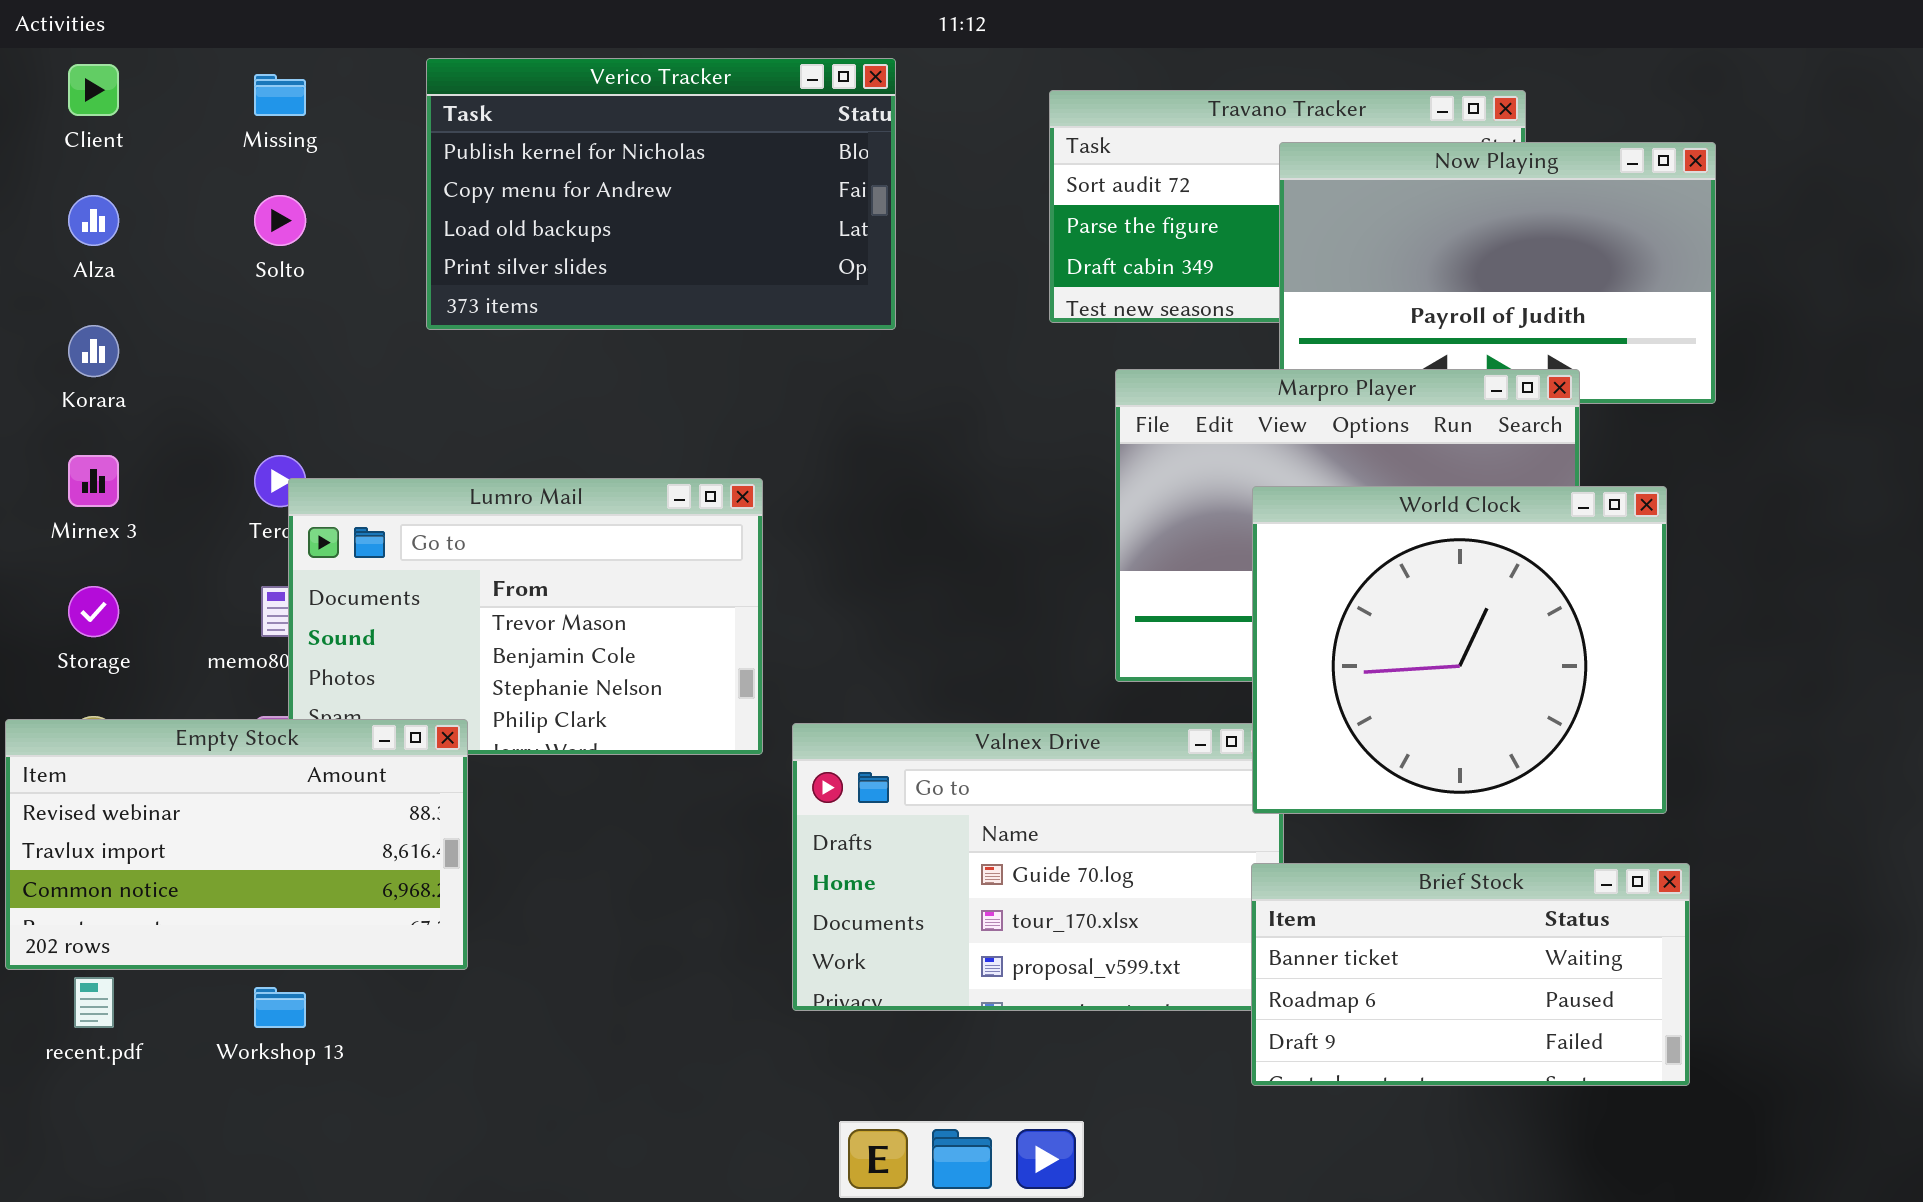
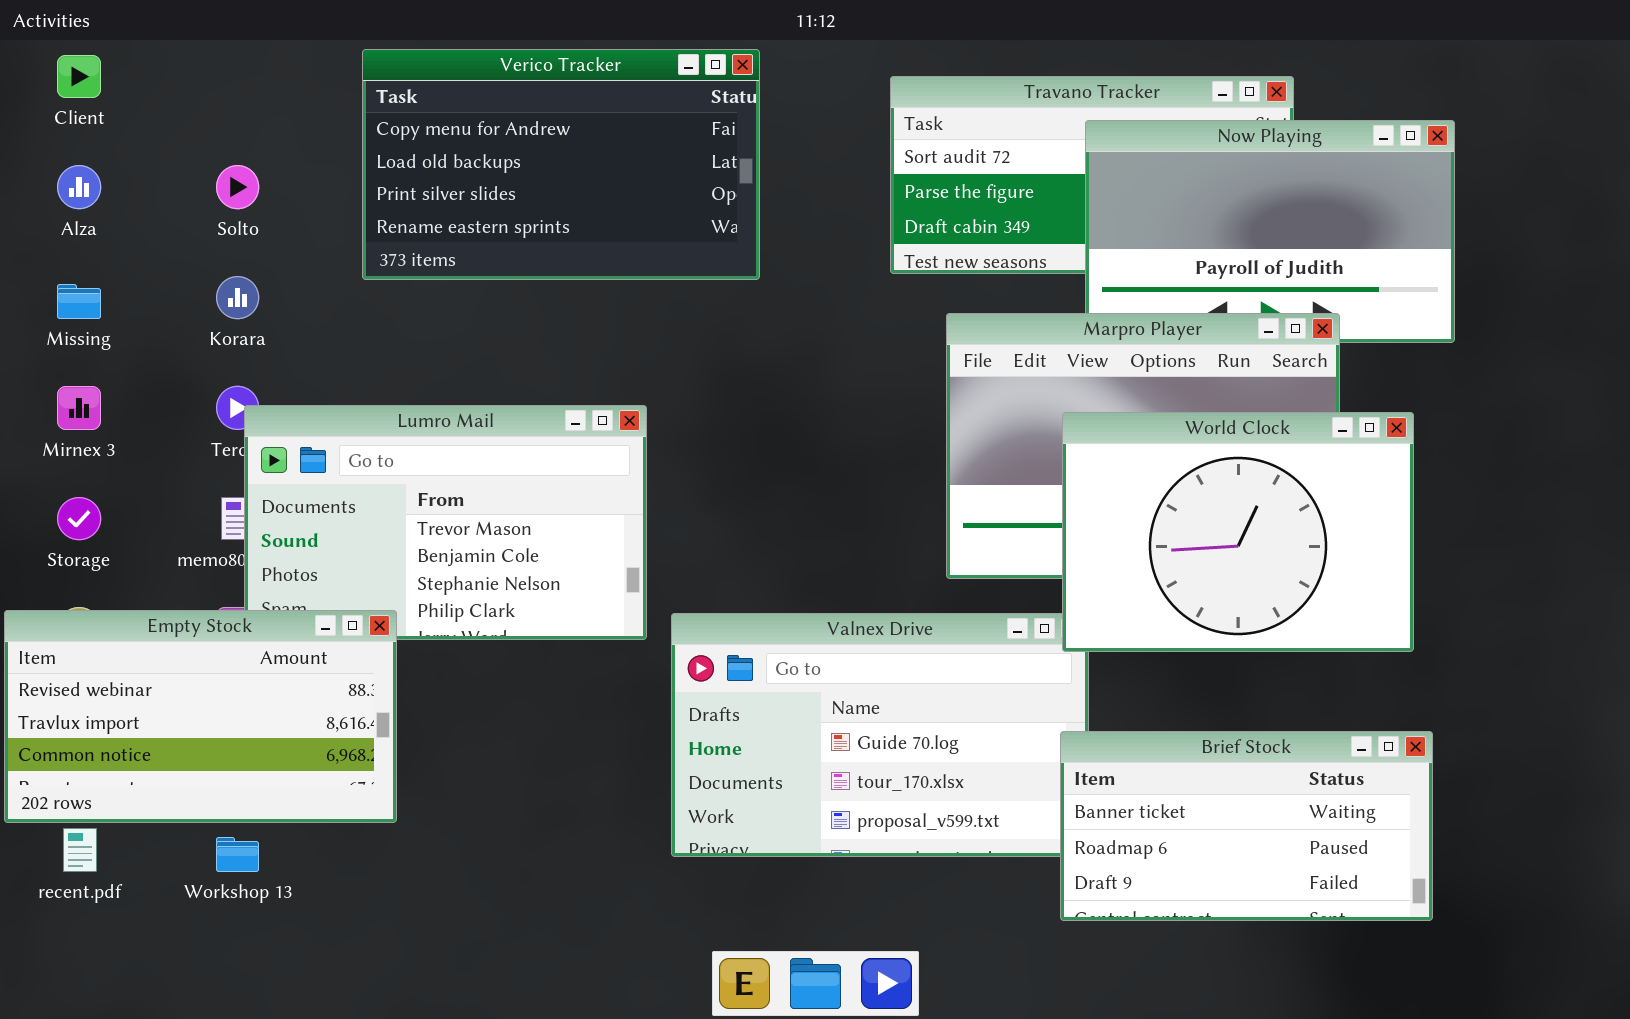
Verico Tracker: [426,58,896,330] -> [362,49,760,280], scrolled down 1 row
Missing: [254,74,306,116] -> [57,284,101,319], moved
Korara: [68,325,119,377] -> [216,276,259,319], moved
World Clock: [1252,486,1667,814] -> [1062,412,1414,652], resized

